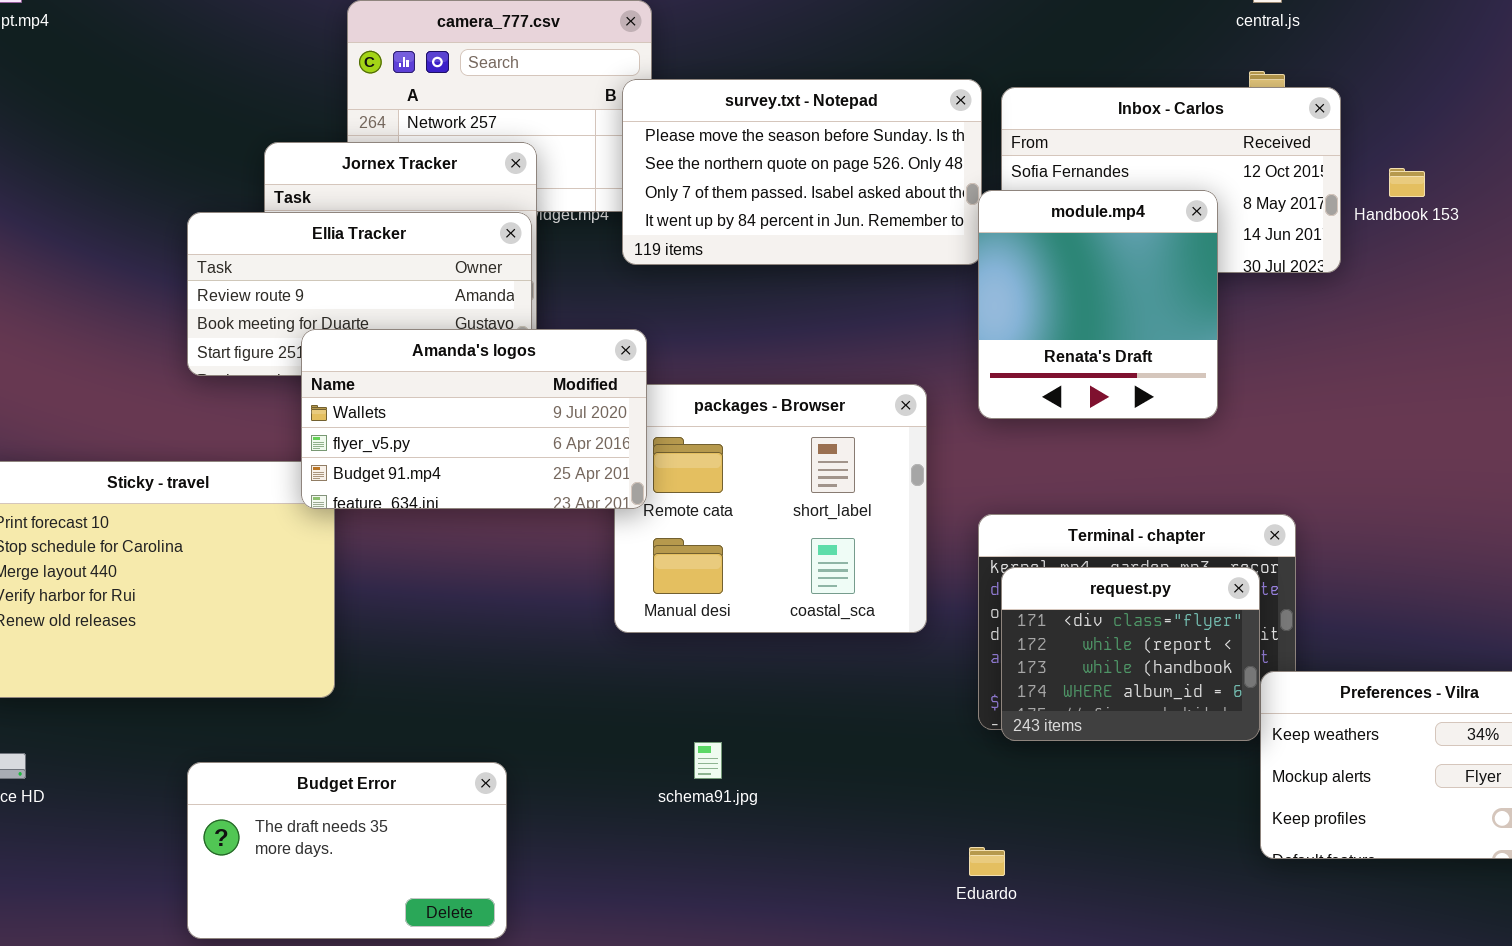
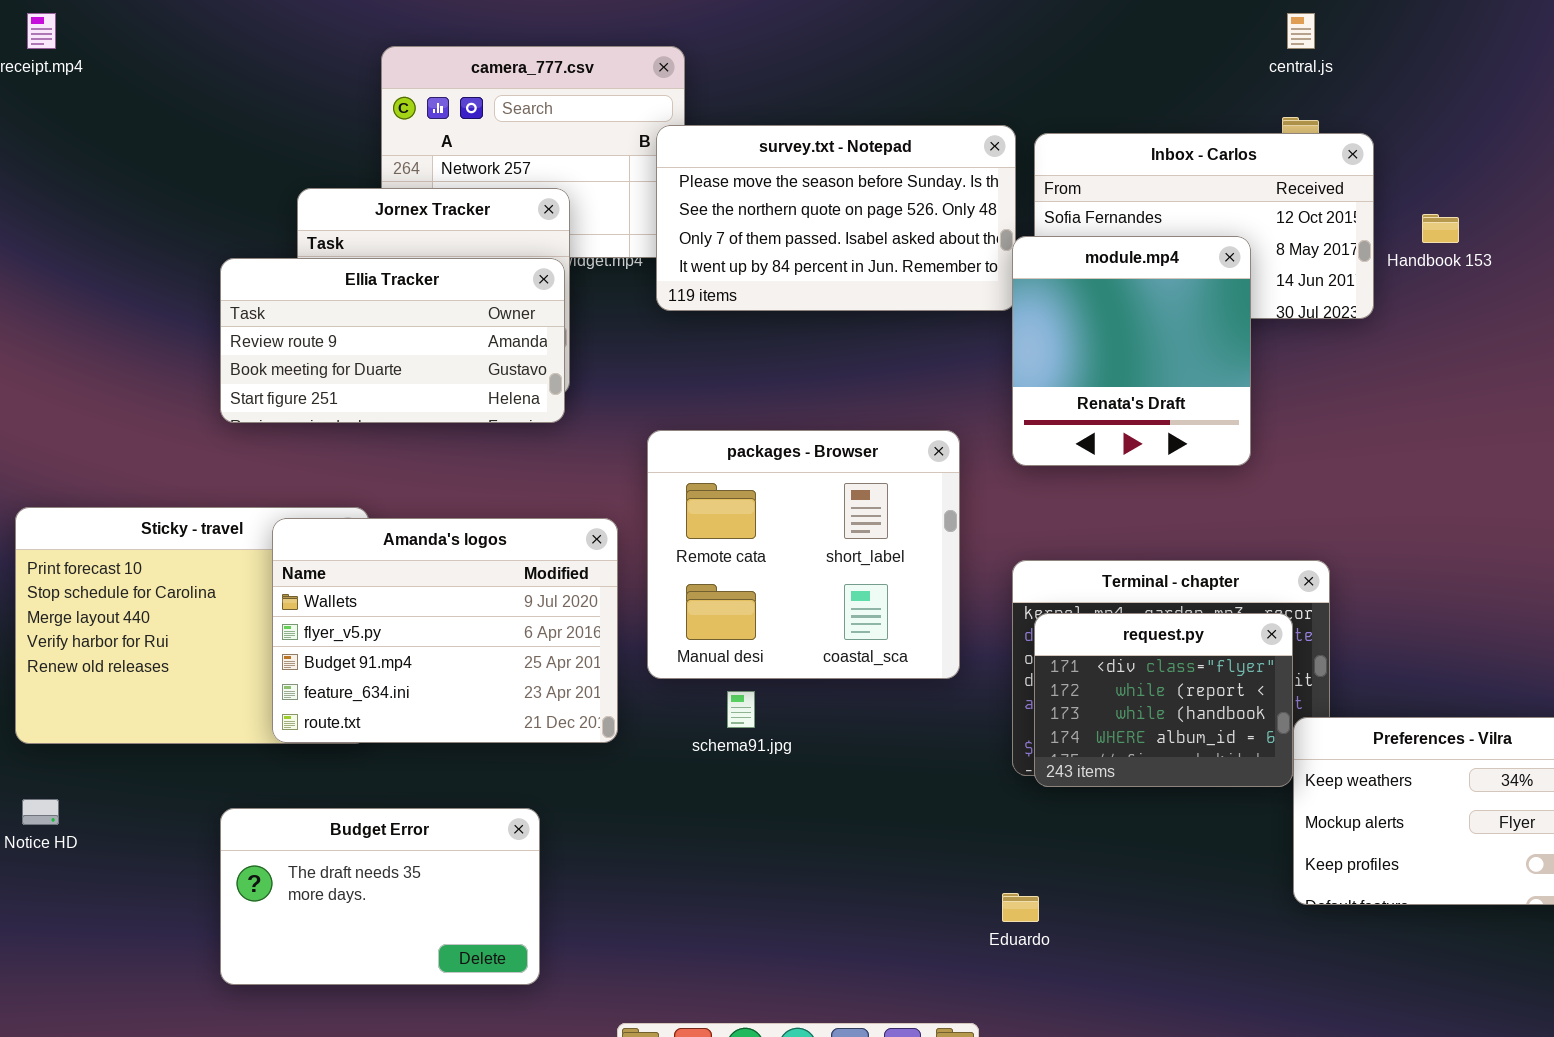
Amanda's logos: [301,329,647,509] -> [272,518,618,743], moved, resized
schema91.jpg: [694,742,722,779] -> [727,691,755,728], moved

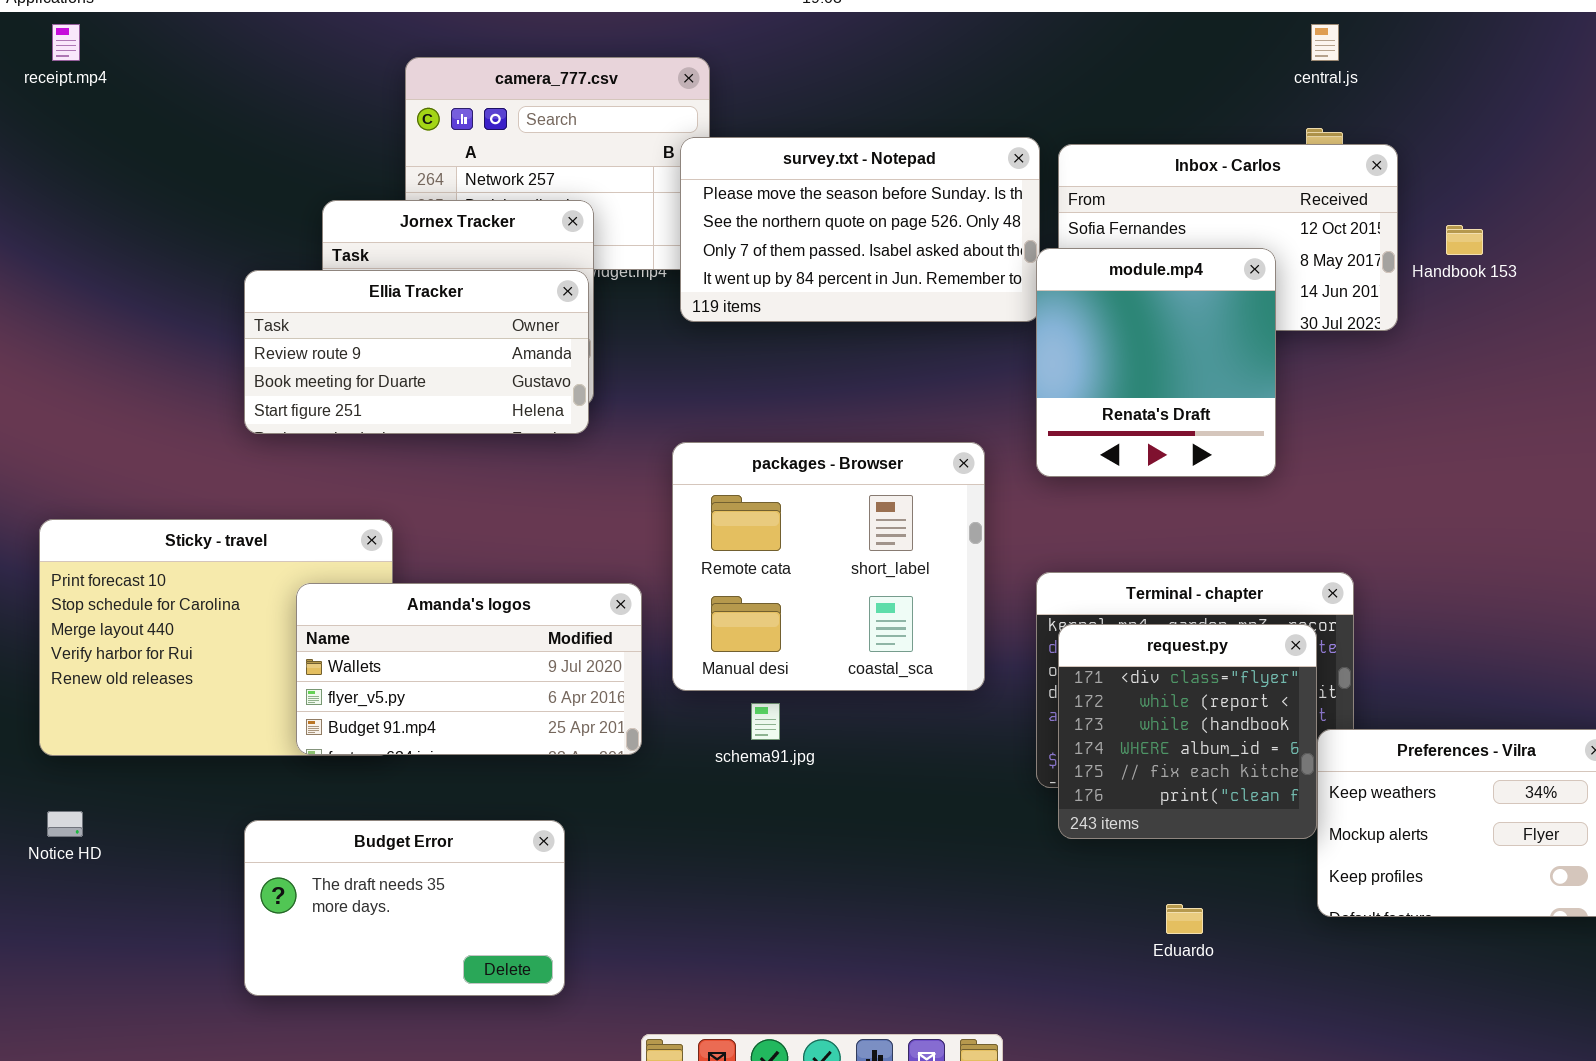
Amanda's logos: [272,518,618,743] -> [296,583,642,755], resized
request.py: [1034,613,1293,787] -> [1058,624,1317,839], resized
Eduardo: [1002,893,1039,922] -> [1166,904,1203,934], moved

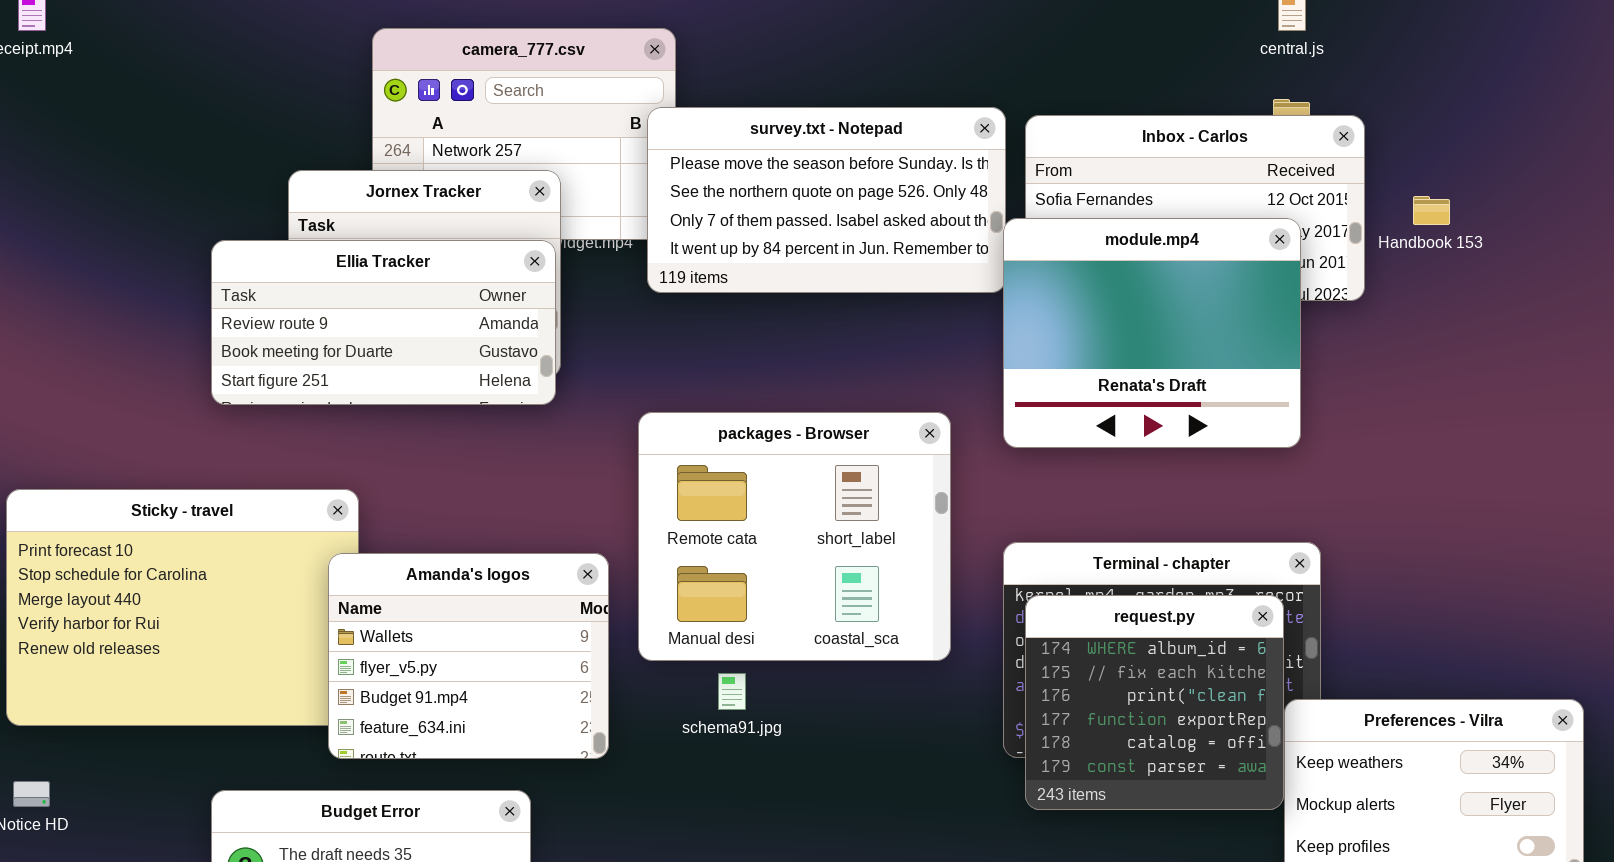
module.mp4: [1036,248,1276,477] -> [1003,218,1301,448], resized
Amanda's logos: [296,583,642,755] -> [328,553,609,759], resized
request.py: [1058,624,1317,839] -> [1025,595,1284,810], scrolled down 3 rows

